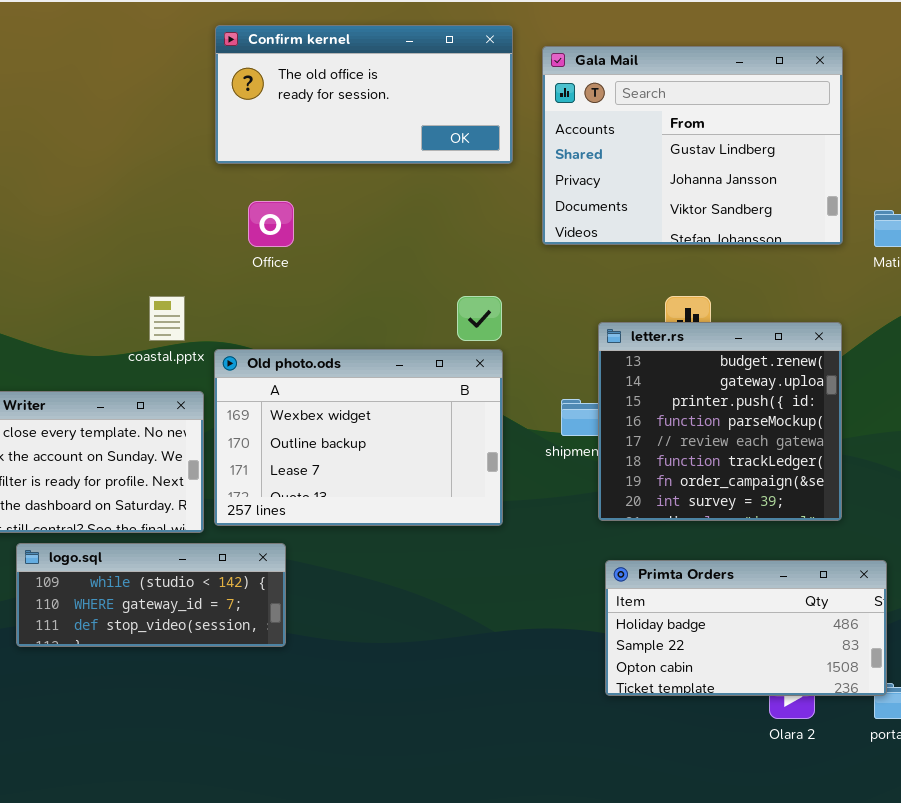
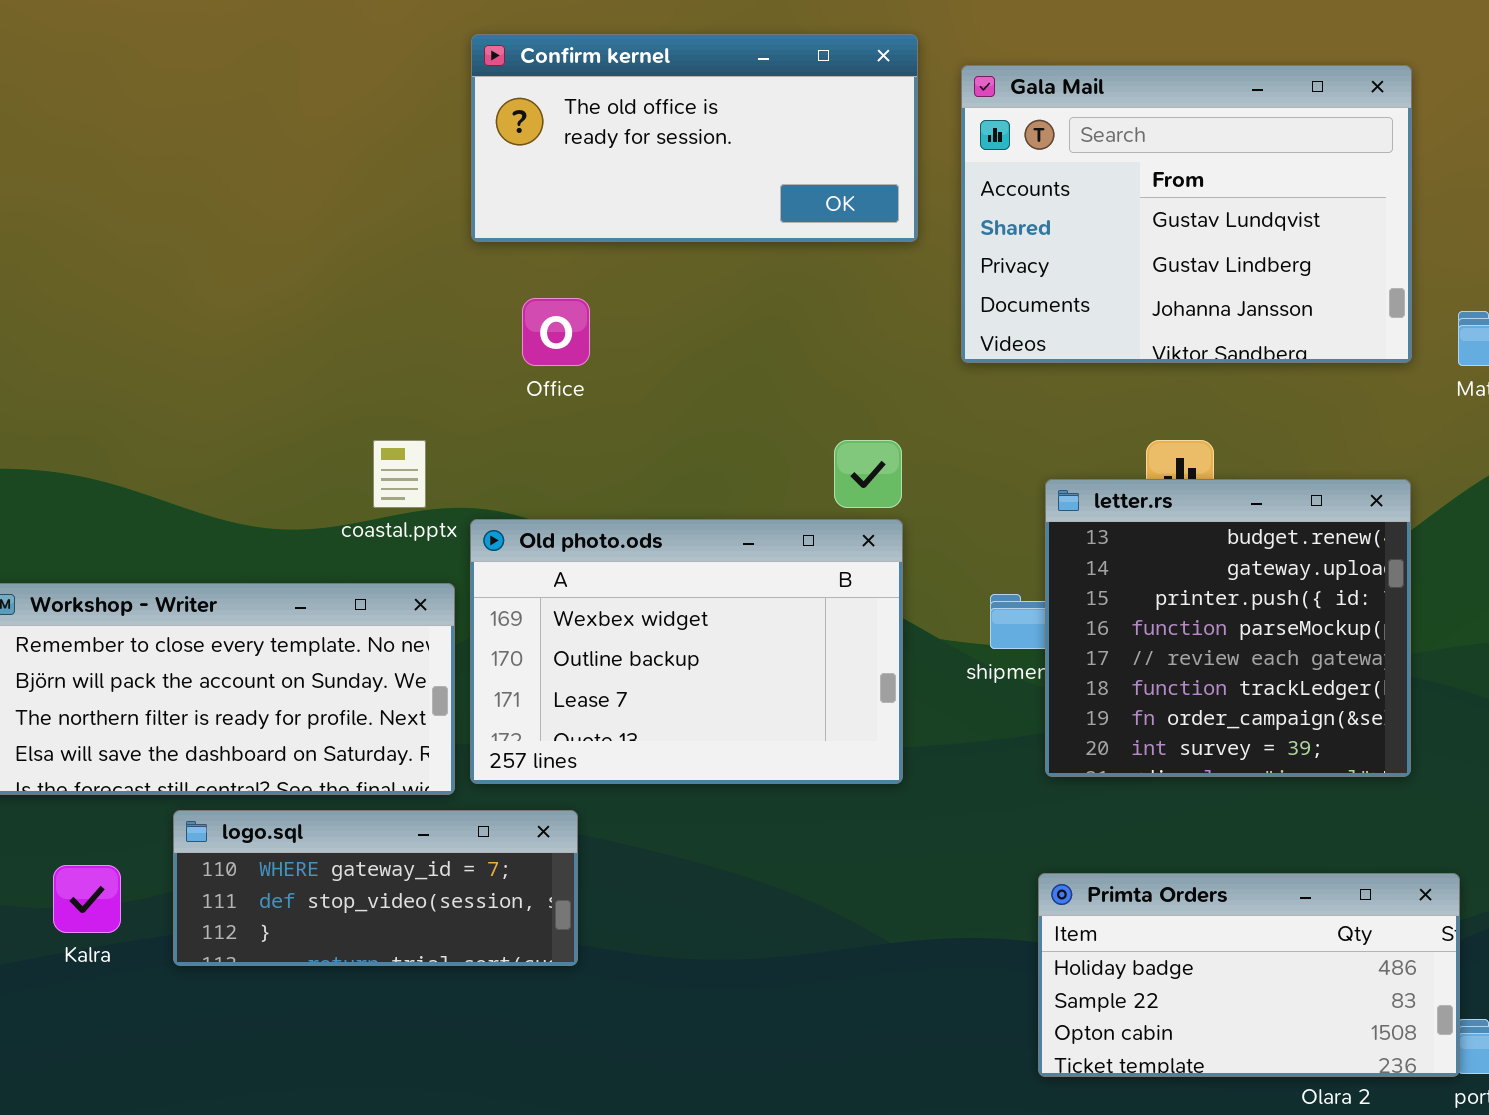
Gala Mail: [542,46,843,245] -> [961,65,1412,363], scrolled up 1 row
logo.sql: [16,543,286,647] -> [173,810,578,966], scrolled down 1 row
Primta Orders: [605,560,887,696] -> [1038,873,1460,1077], moved

